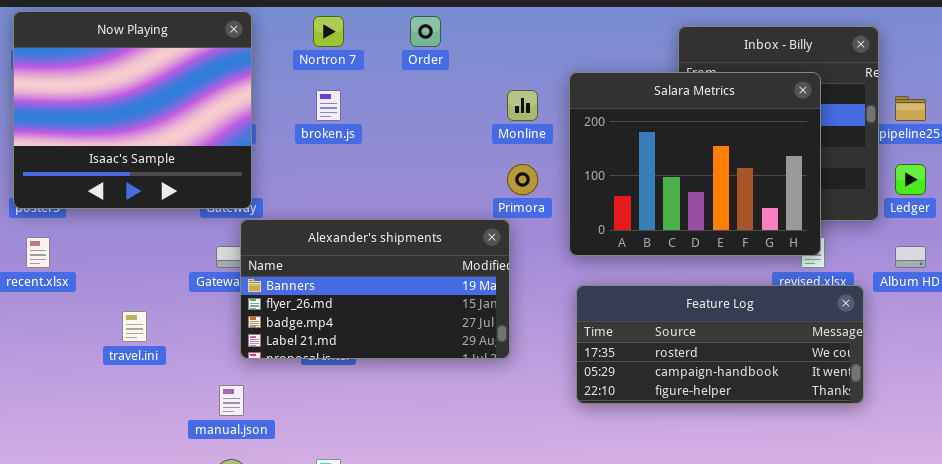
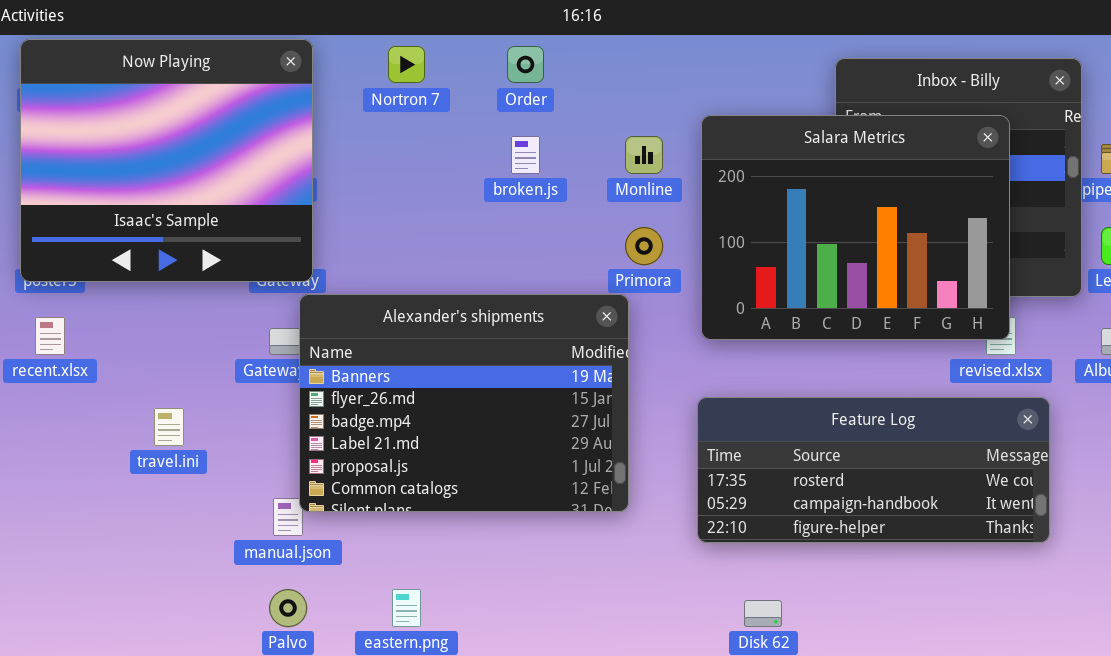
broken.js: [316,90,341,121] -> [511,136,540,174], moved
Alexander's shipments: [240,219,510,359] -> [299,294,629,512], resized
Feature Log: [576,285,864,404] -> [697,397,1050,543], moved

